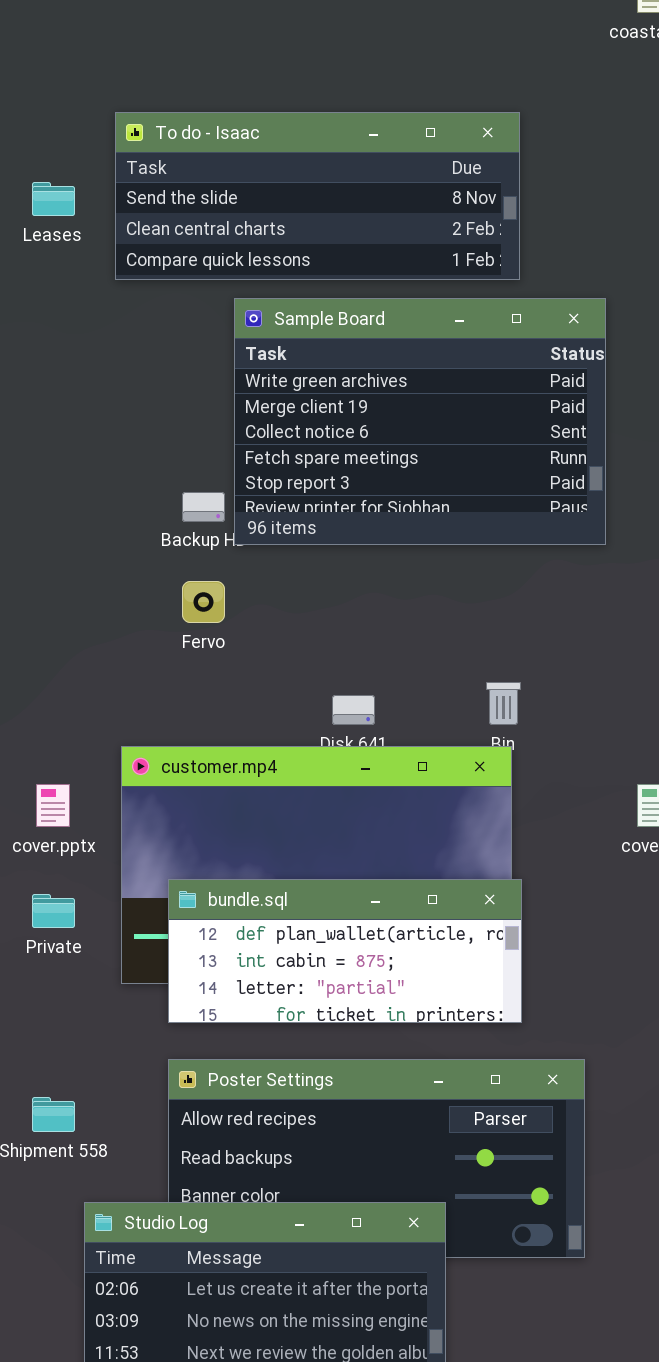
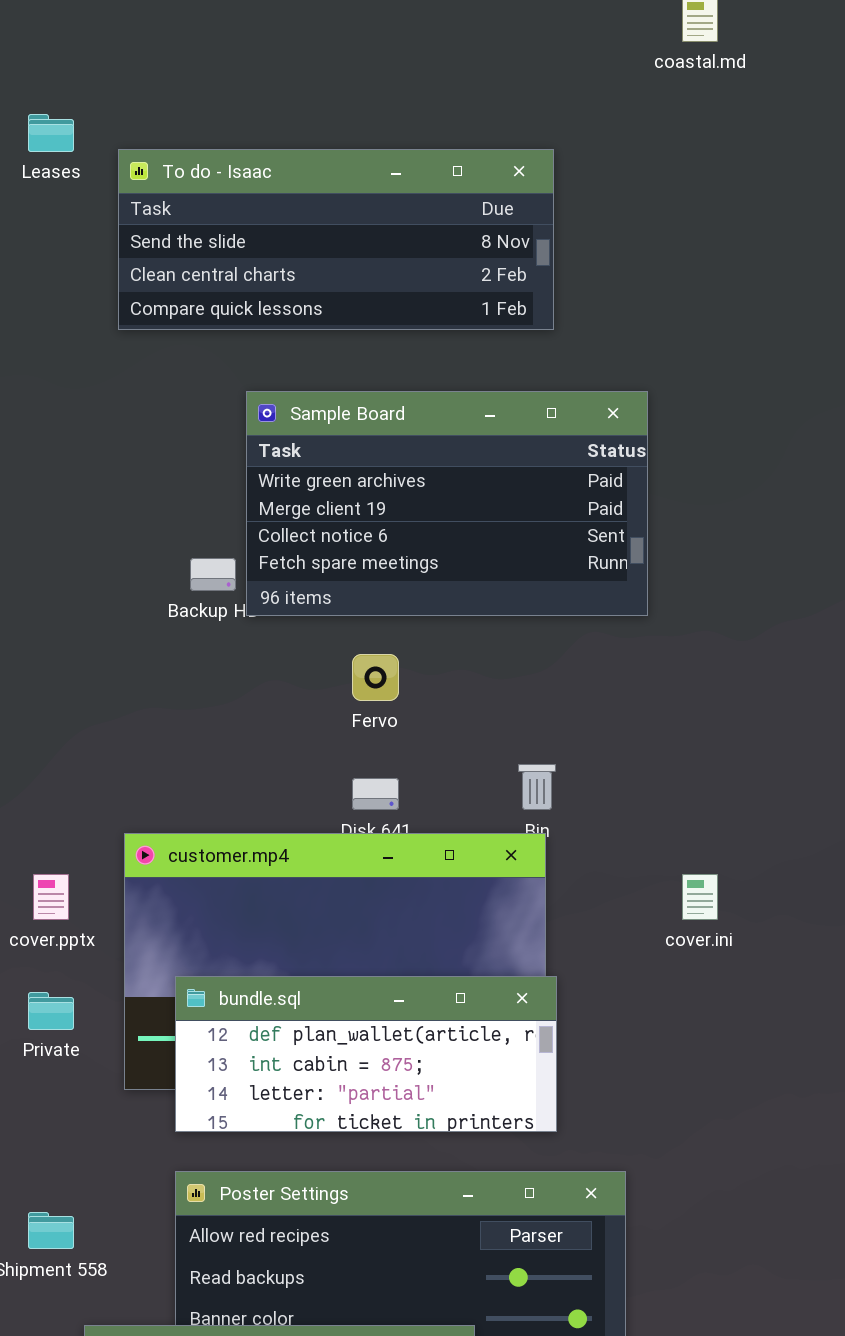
Leases: [32,182,75,216] -> [28,114,74,152], moved
Sample Board: [234,298,606,545] -> [246,391,648,616], resized
Fervo: [182,581,225,623] -> [352,654,399,701], moved

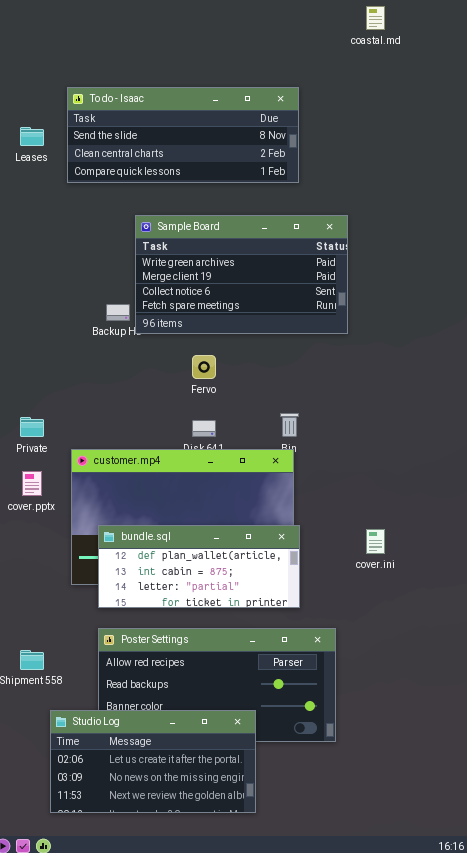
Leases: [28,114,74,152] -> [20,127,44,146], moved
cover.ini: [682,874,718,920] -> [366,529,385,554], moved
Private: [28,992,74,1030] -> [20,417,44,437], moved

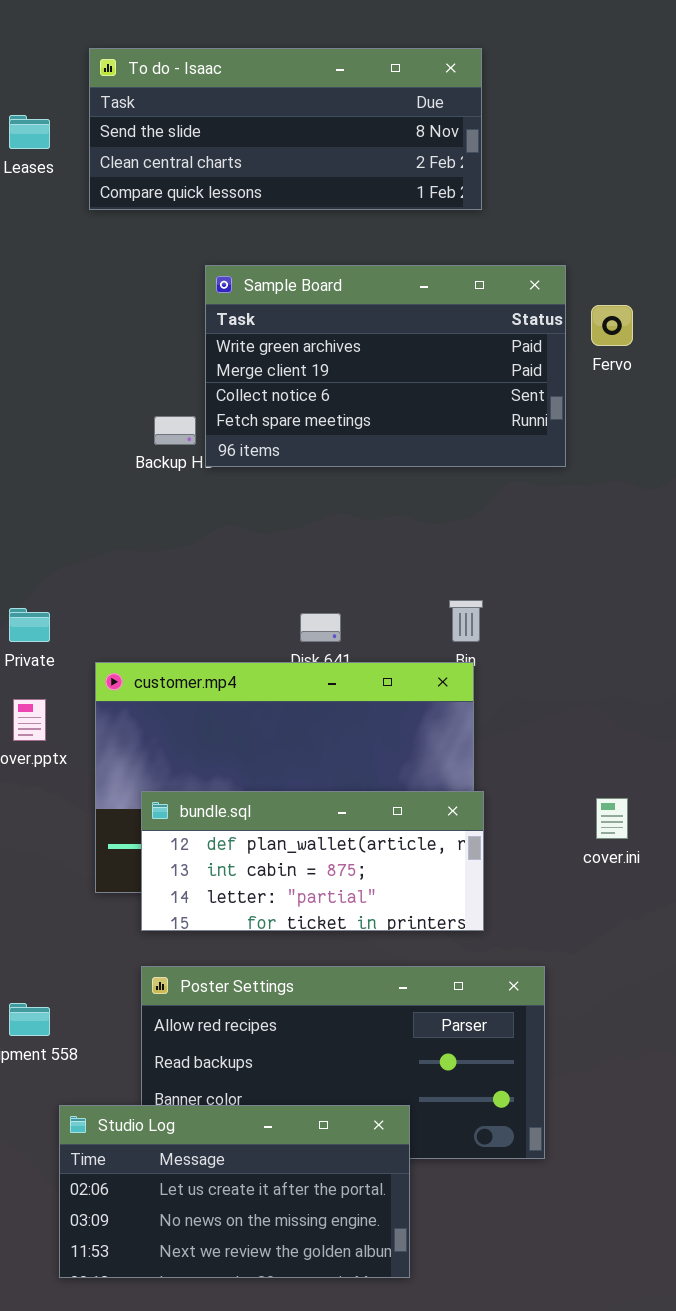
Fervo: [192,355,216,379] -> [591,305,633,346], moved

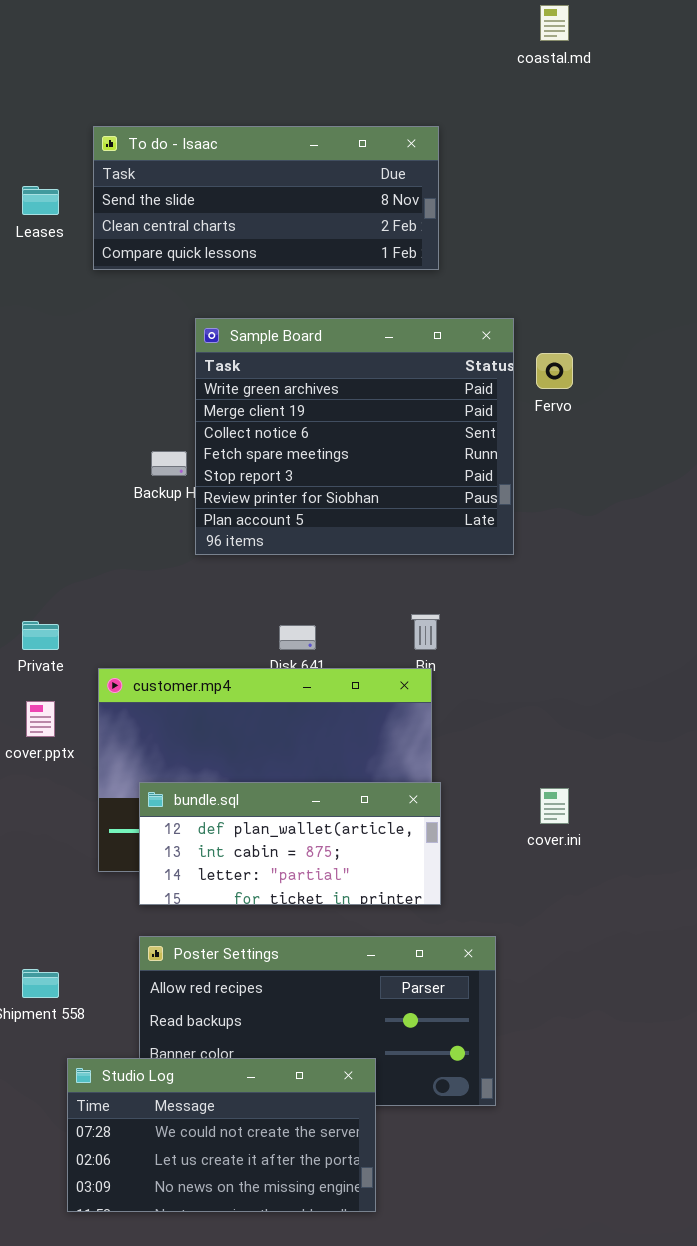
Sample Board: [205,265,566,467] -> [195,318,514,555], resized
Studio Log: [59,1105,410,1278] -> [67,1058,376,1212], scrolled up 1 row

